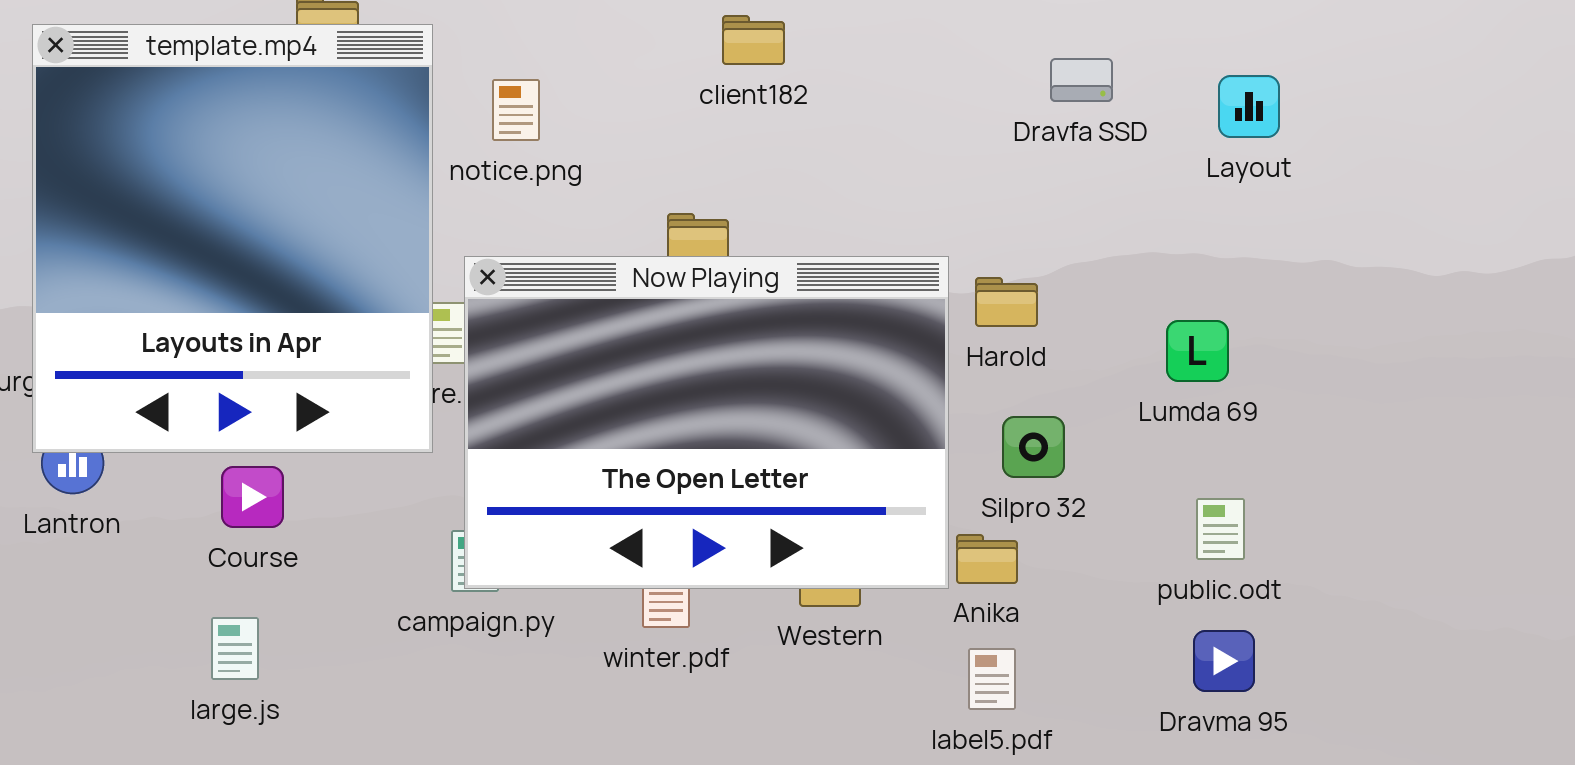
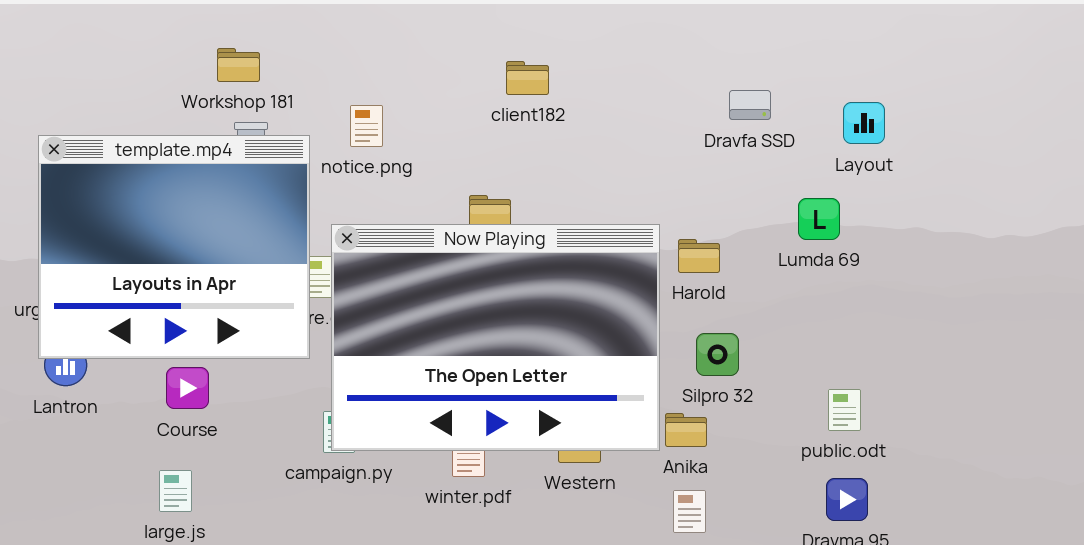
template.mp4: [32,24,433,453] -> [38,135,310,359], resized
Lumda 69: [1166,320,1229,382] -> [798,198,840,240], moved

